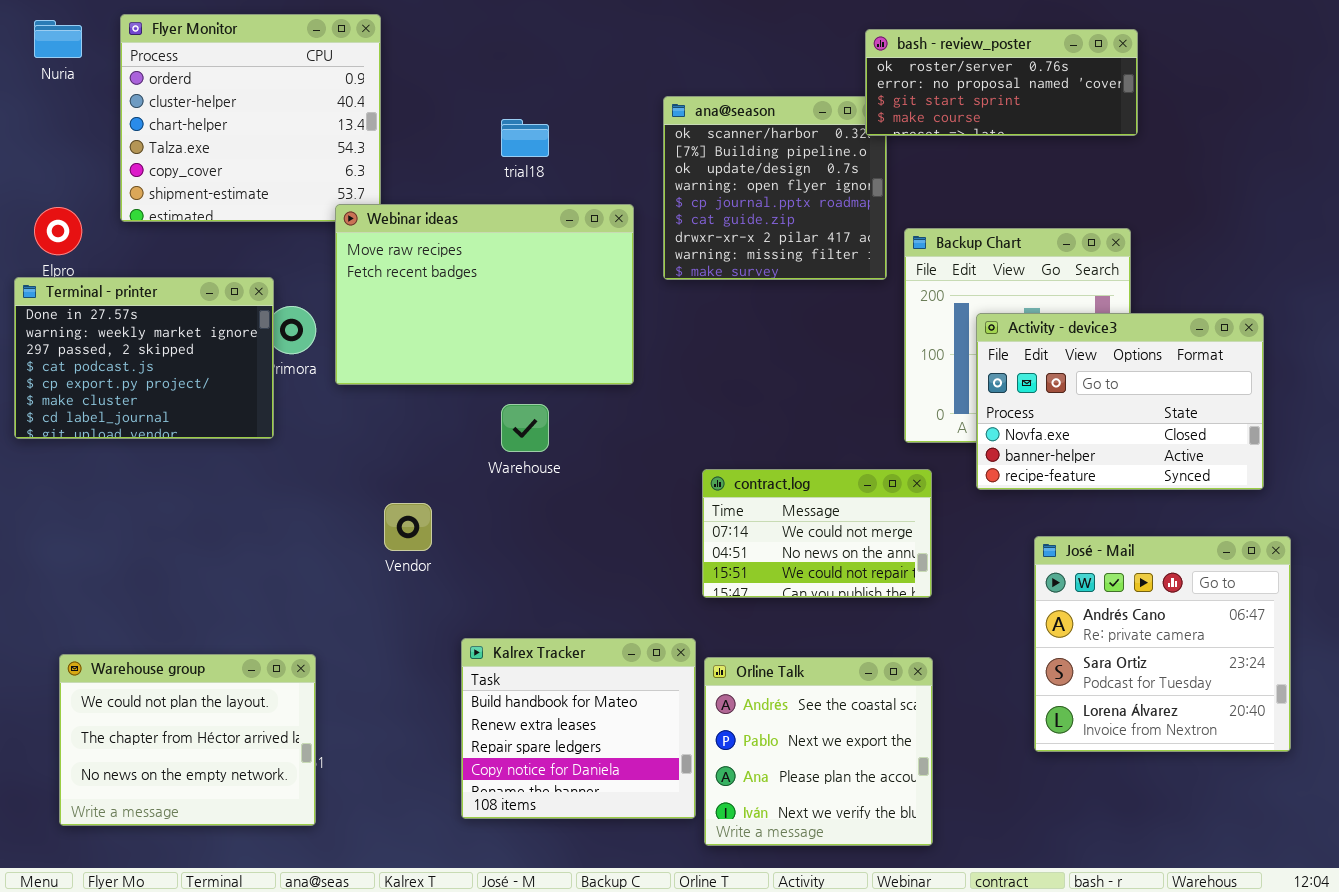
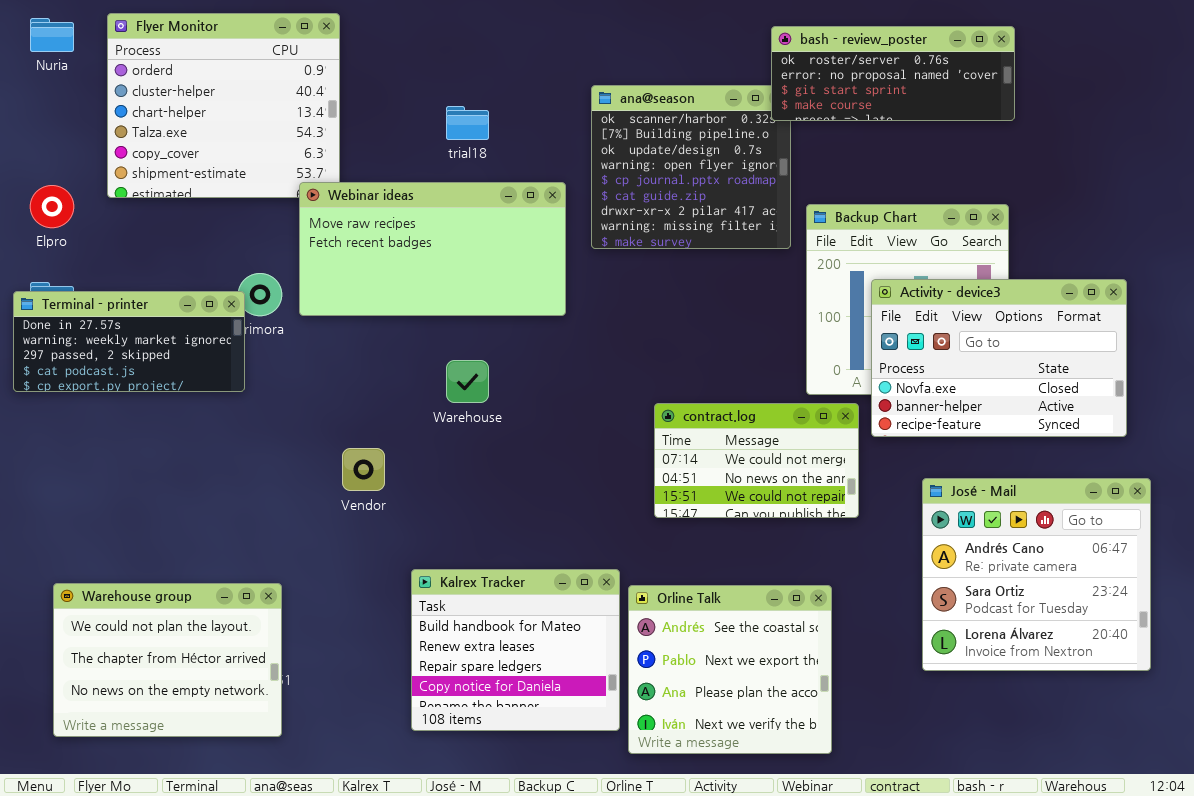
Webinar ideas: [335,204,634,385] -> [299,182,566,316], resized
Terminal - printer: [14,277,274,439] -> [13,291,245,392], resized
contract.log: [702,469,932,598] -> [654,403,859,518], moved

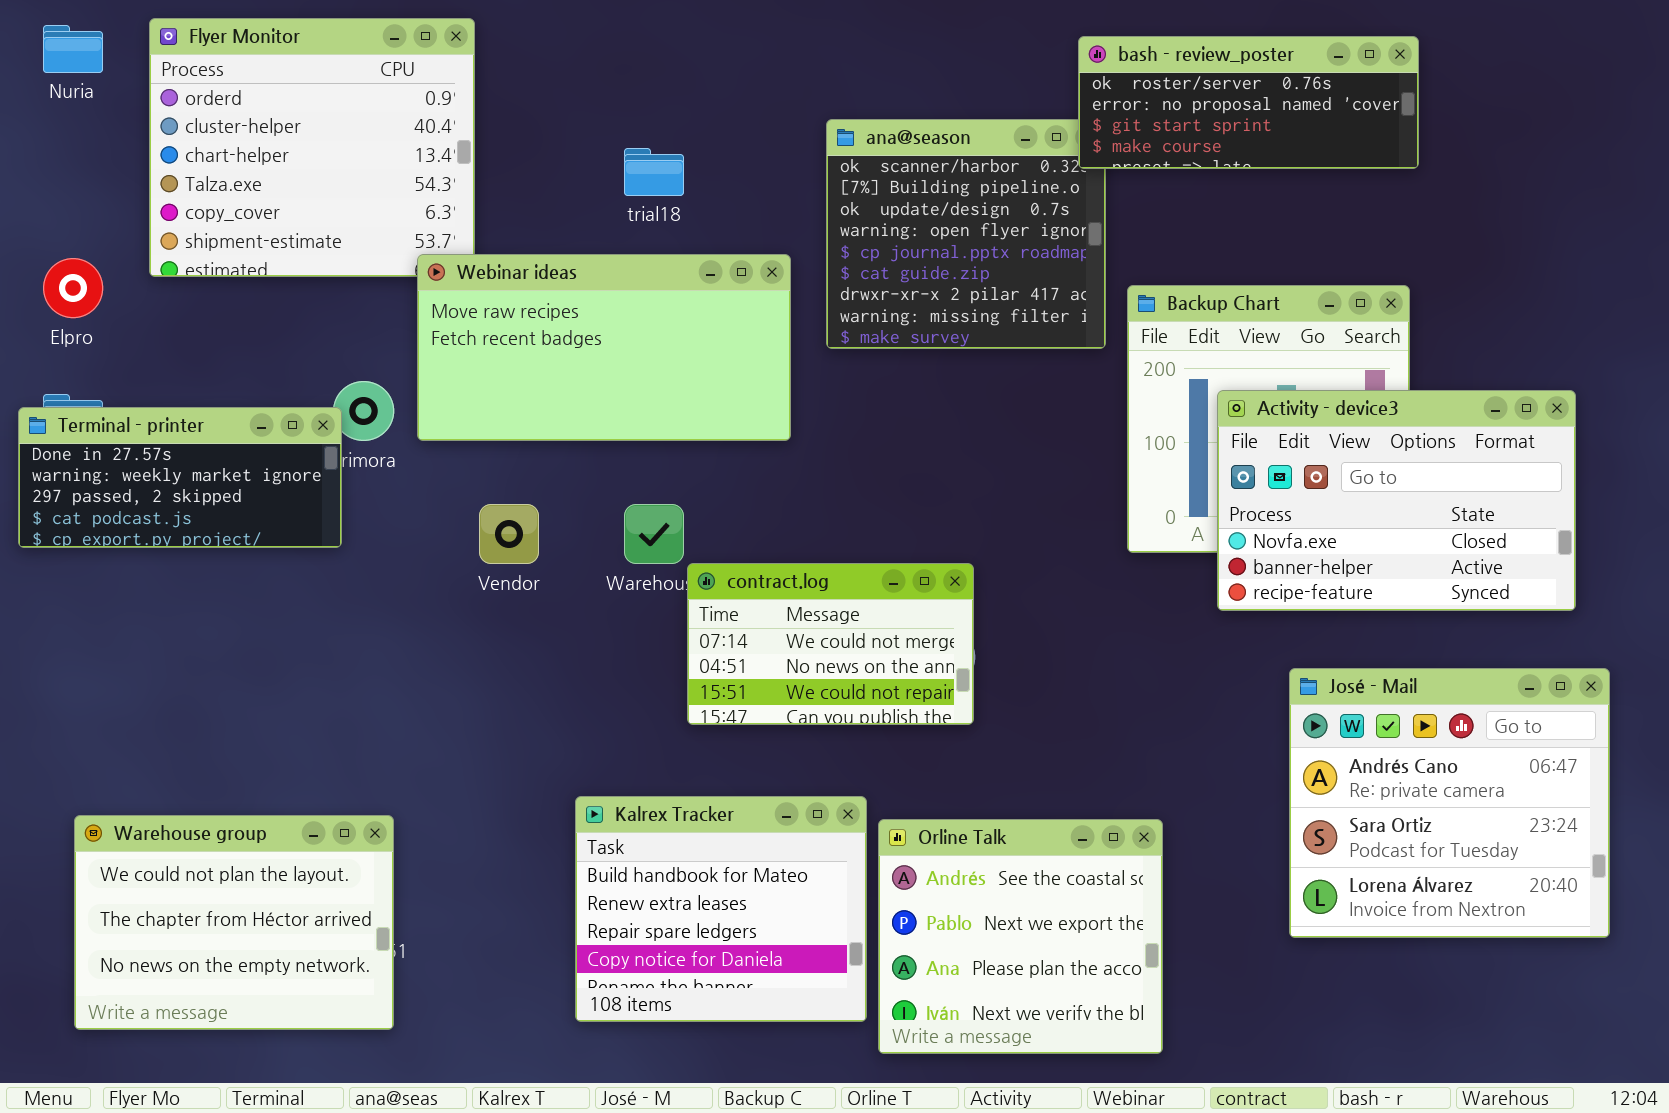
contract.log: [654,403,859,518] -> [687,563,974,725], moved
Vendor: [342,448,385,491] -> [479,504,539,564], moved

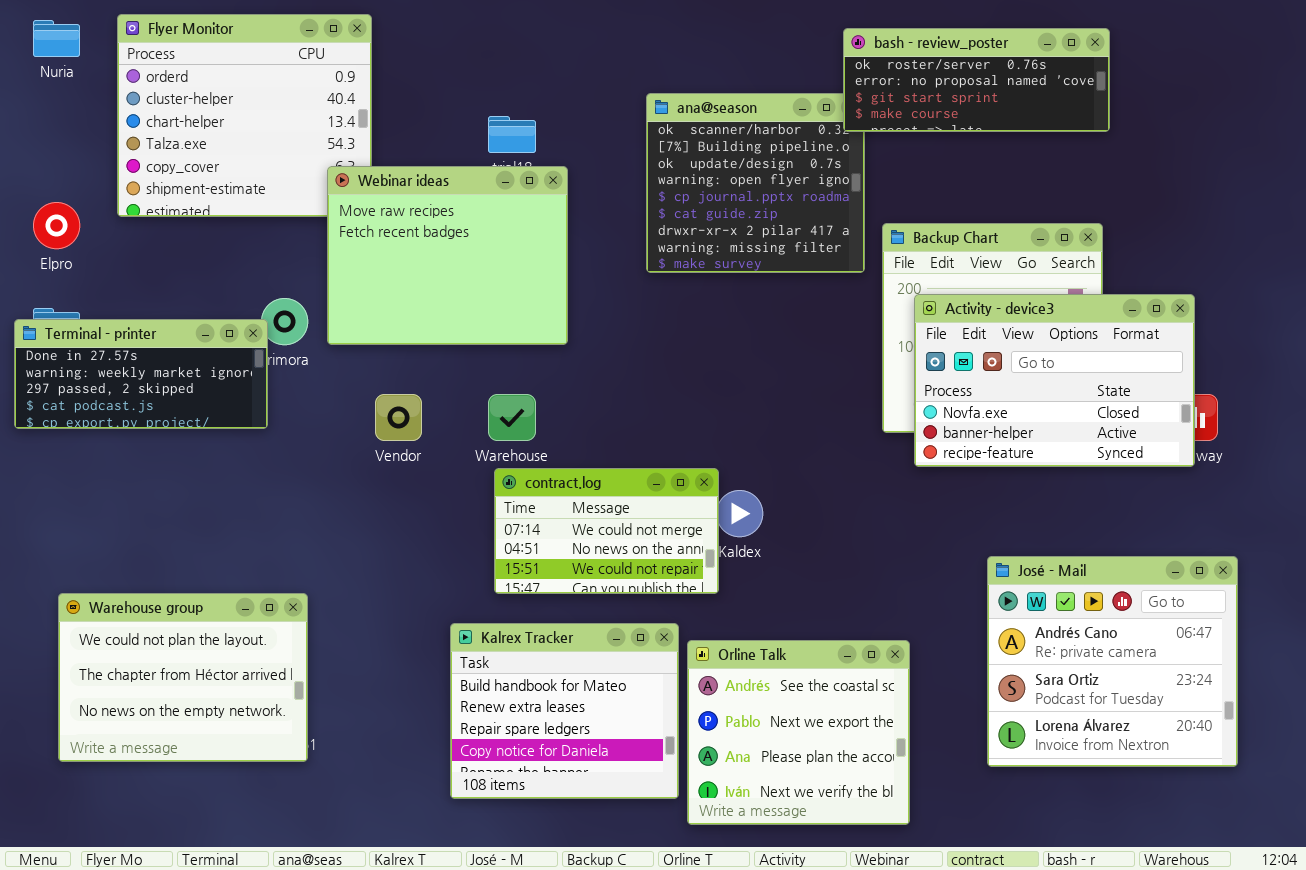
Webinar ideas: [417,254,791,441] -> [327,166,568,345], resized
Activity - device3: [1217,390,1576,611] -> [914,294,1195,467], moved
contract.log: [687,563,974,725] -> [494,468,719,594], moved
José - Mail: [1289,668,1610,938] -> [987,556,1238,767], moved
Warehouse group: [74,815,394,1030] -> [58,593,308,762], moved

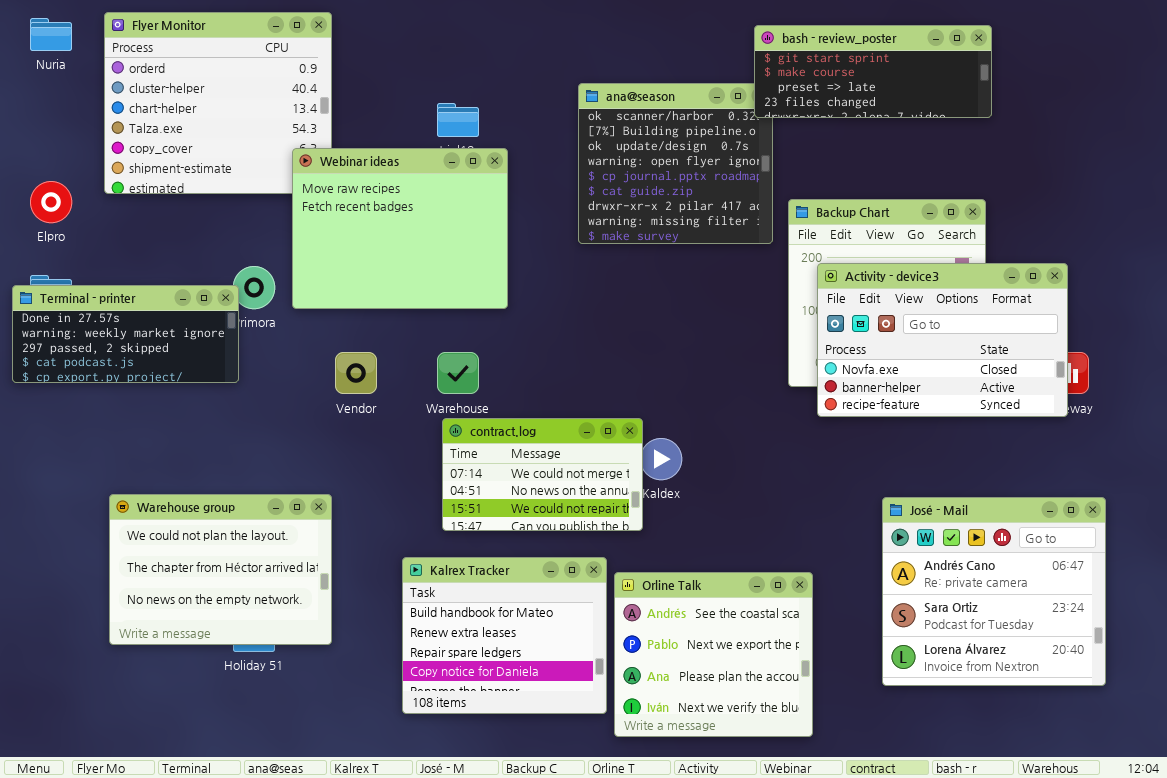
bash - review_poster: [843,28,1110,132] -> [754,25,992,118], scrolled down 2 rows
Warehouse group: [58,593,308,762] -> [109,494,332,645], moved

